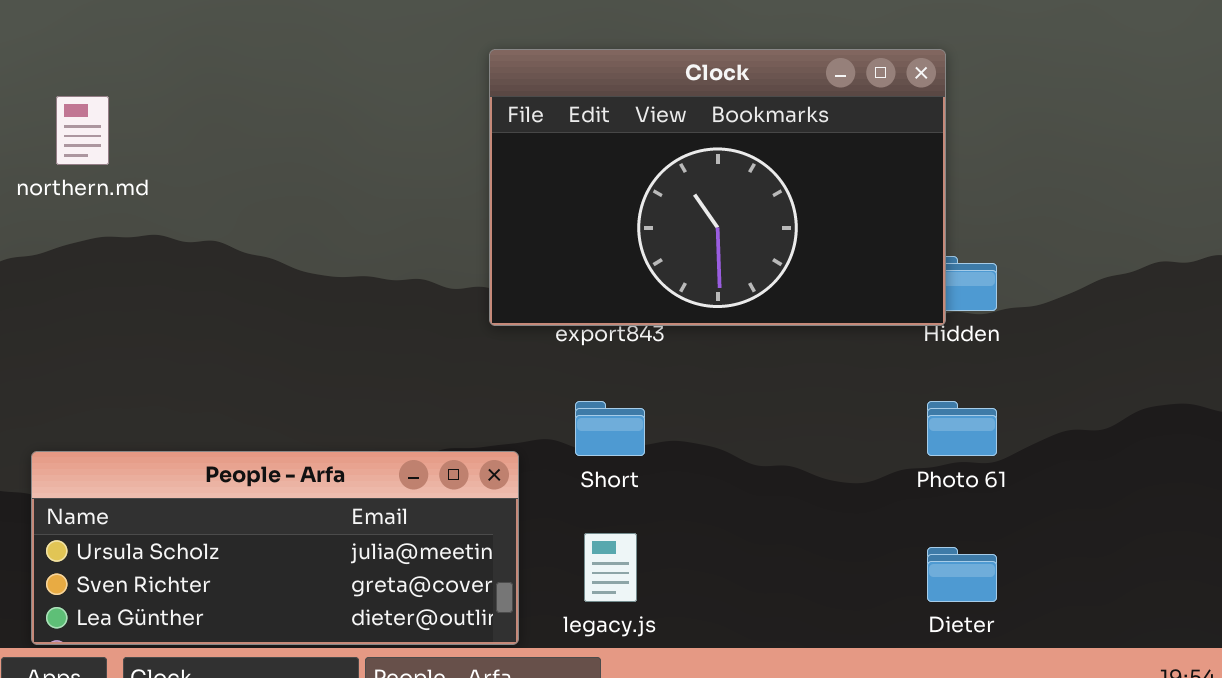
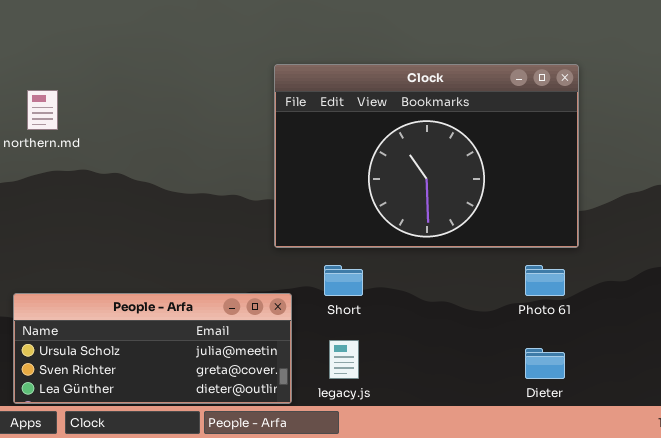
Clock: [489,49,946,326] -> [274,64,579,248], resized

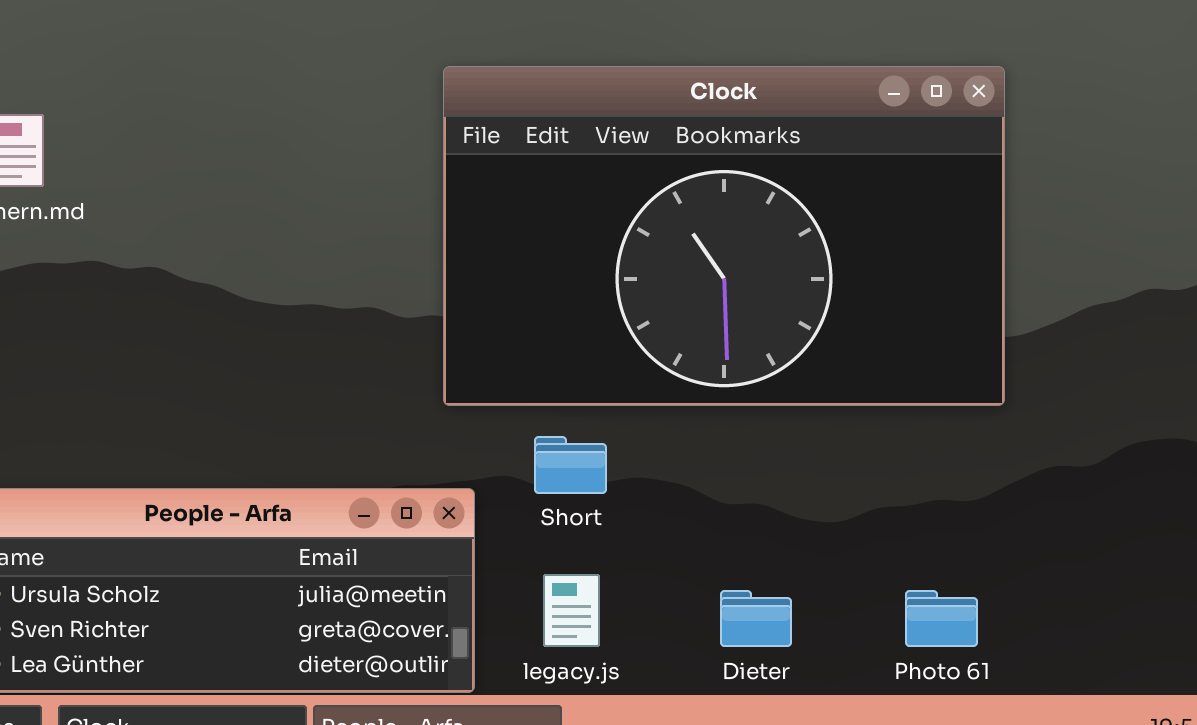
Photo 61: [525,265,565,296] -> [905,590,978,647], moved
Dieter: [525,348,565,379] -> [720,590,792,647], moved

